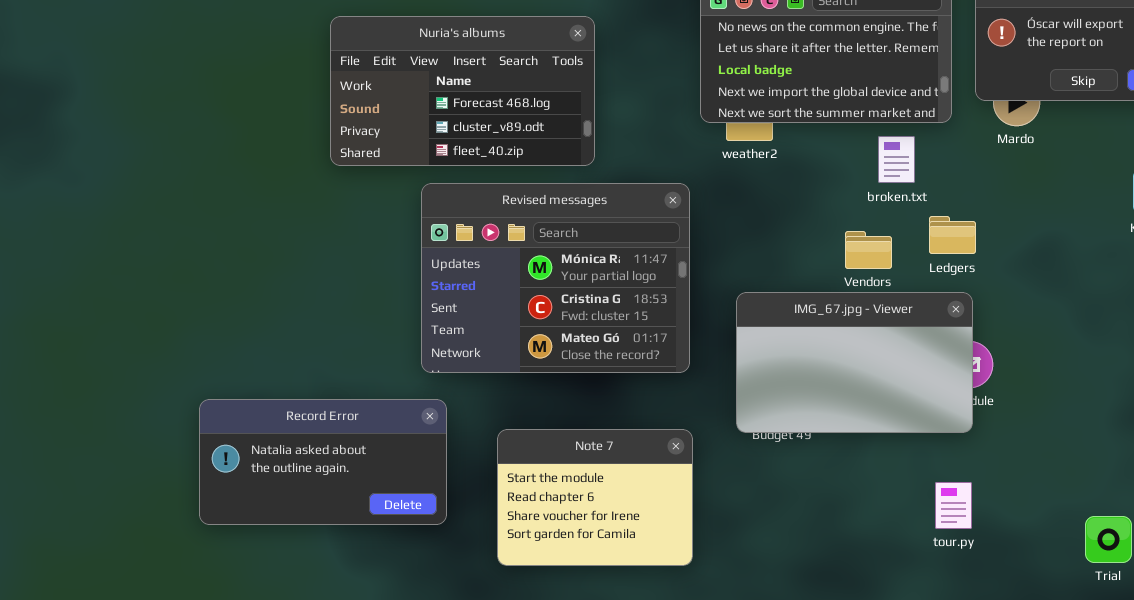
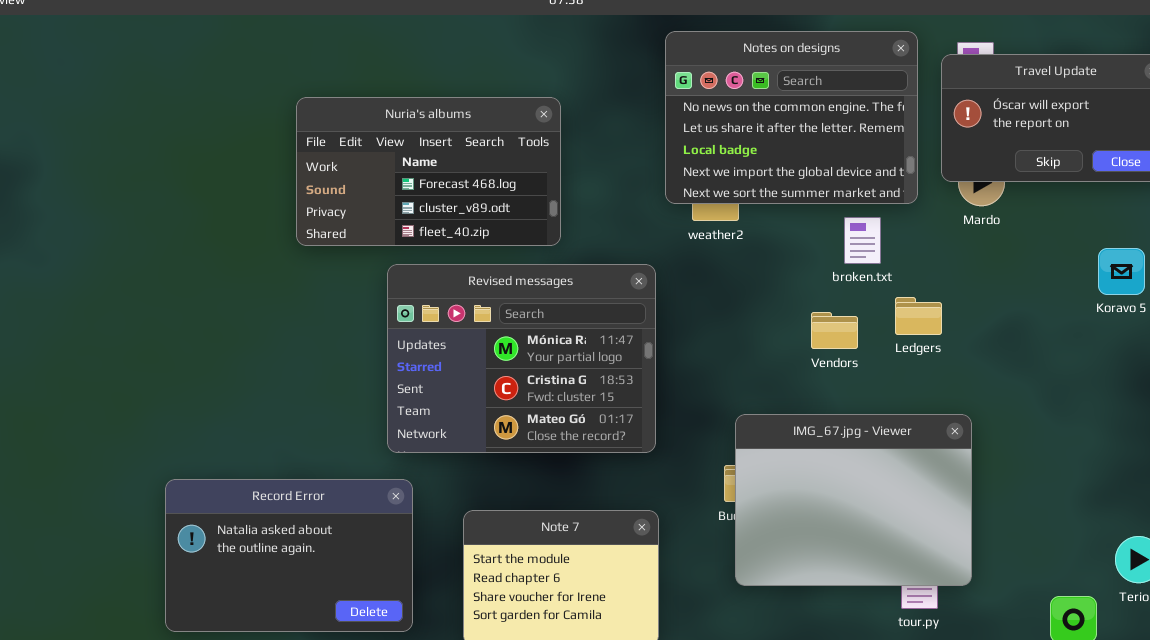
IMG_67.jpg - Viewer: [736,292,973,433] -> [735,414,972,586], moved, resized
Record Error: [199,399,447,525] -> [165,479,413,632], resized

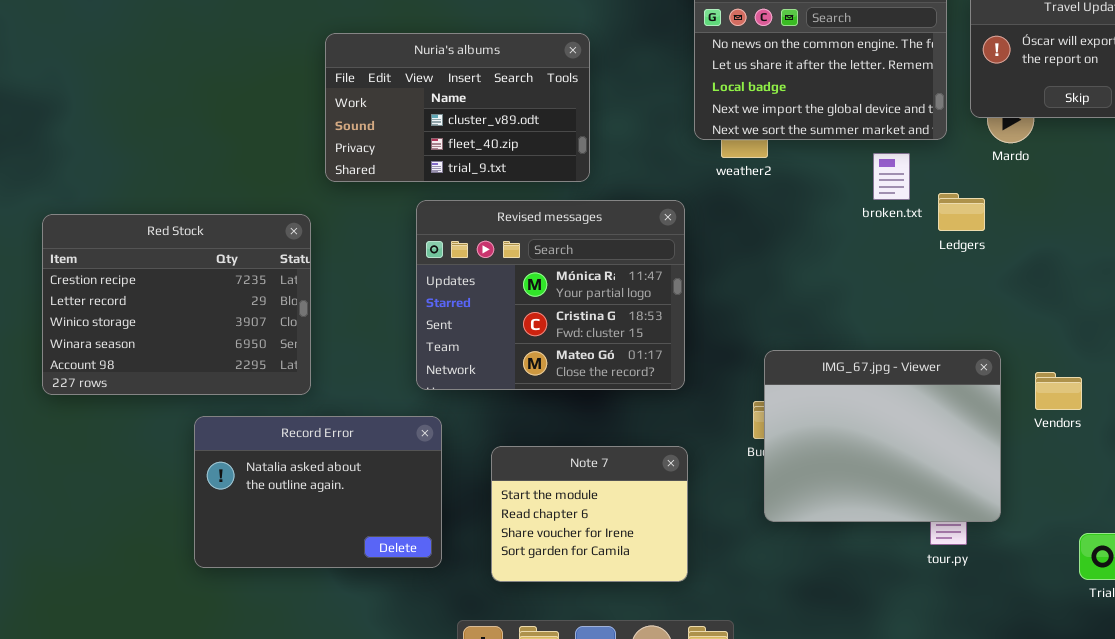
Nuria's albums: [296,97,561,246] -> [325,33,590,182], scrolled down 1 row
Red Stock: none -> [42,214,311,395], opened
Ledgers: [895,297,942,335] -> [938,193,985,231], moved
Vendors: [811,312,858,349] -> [1035,372,1082,410], moved

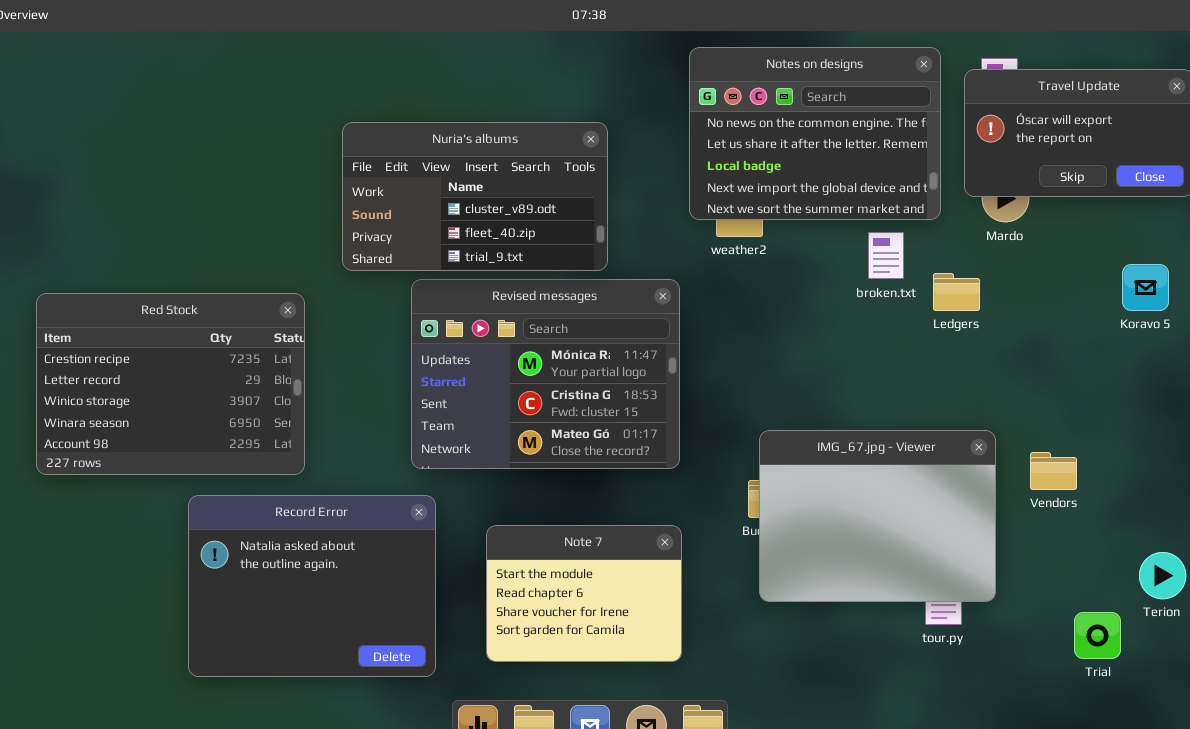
Nuria's albums: [325,33,590,182] -> [342,122,608,271], moved
Record Error: [194,416,442,568] -> [188,495,436,677], resized

